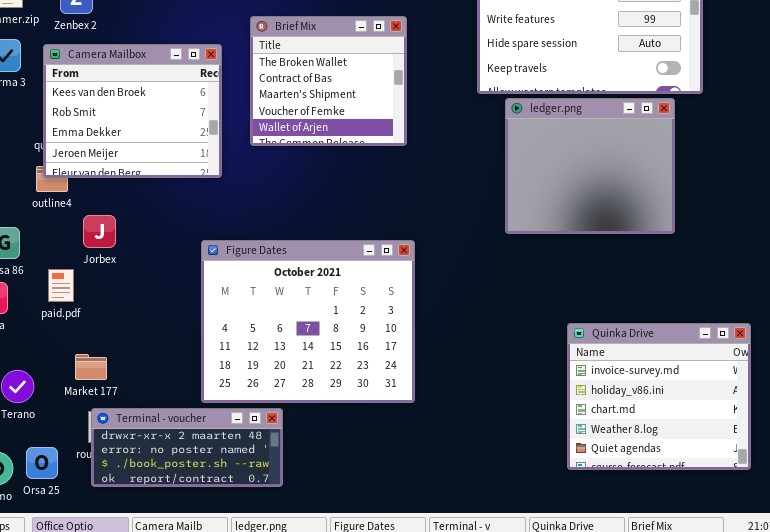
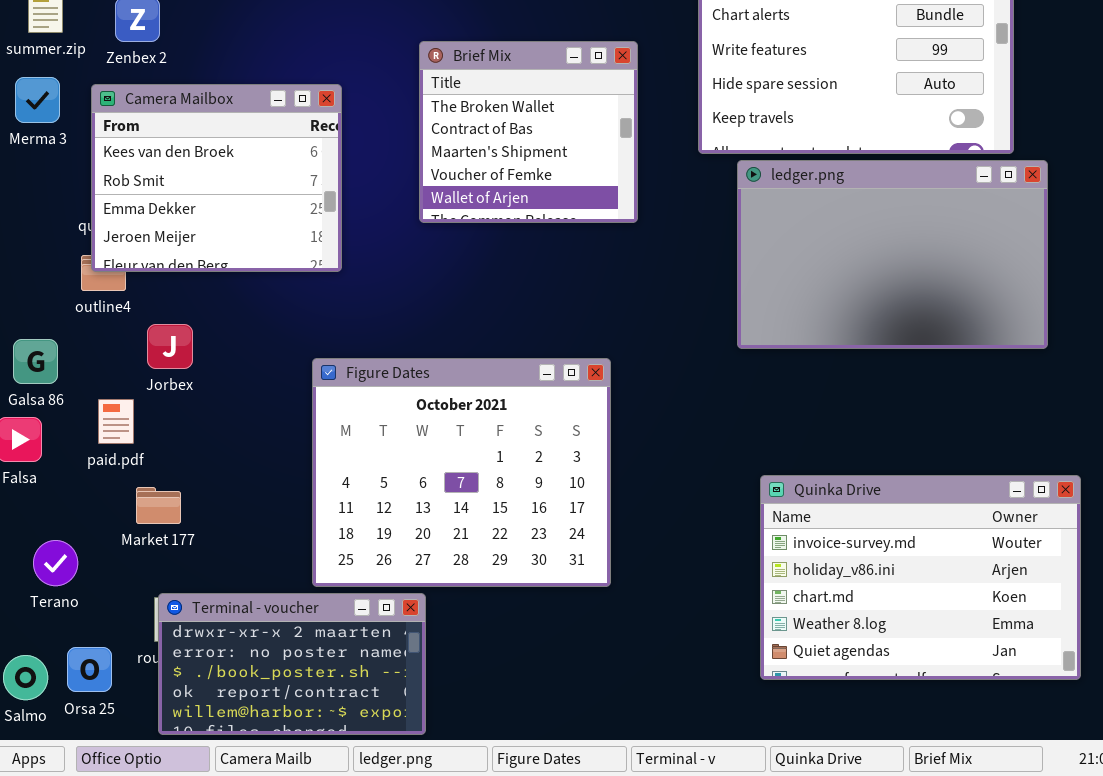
Brief Mix: [250,16,407,146] -> [419,41,638,223], moved
ledger.png: [505,98,675,234] -> [737,160,1048,349], resized
Quinka Drive: [567,323,751,470] -> [760,475,1081,680], resized
Market 177: [75,354,107,380] -> [136,487,181,524], moved
Terminal - voucher: [91,408,283,487] -> [158,593,426,735], resized

